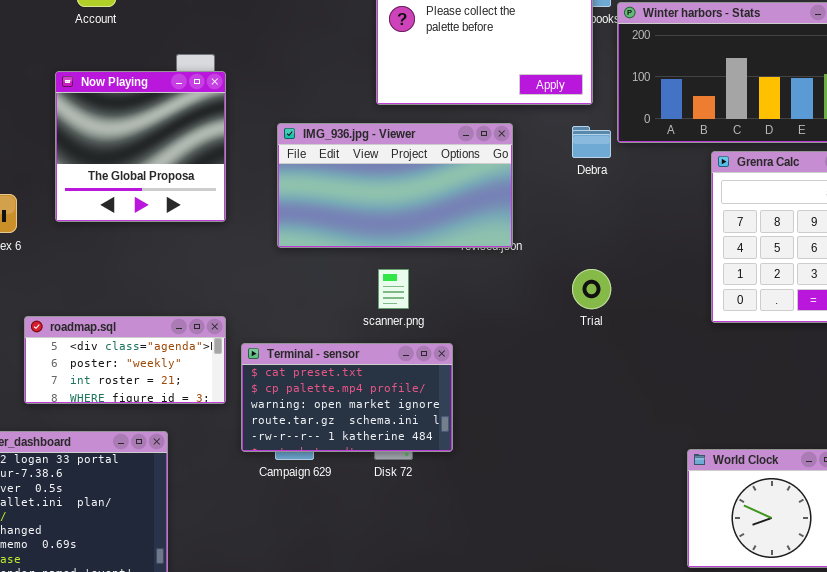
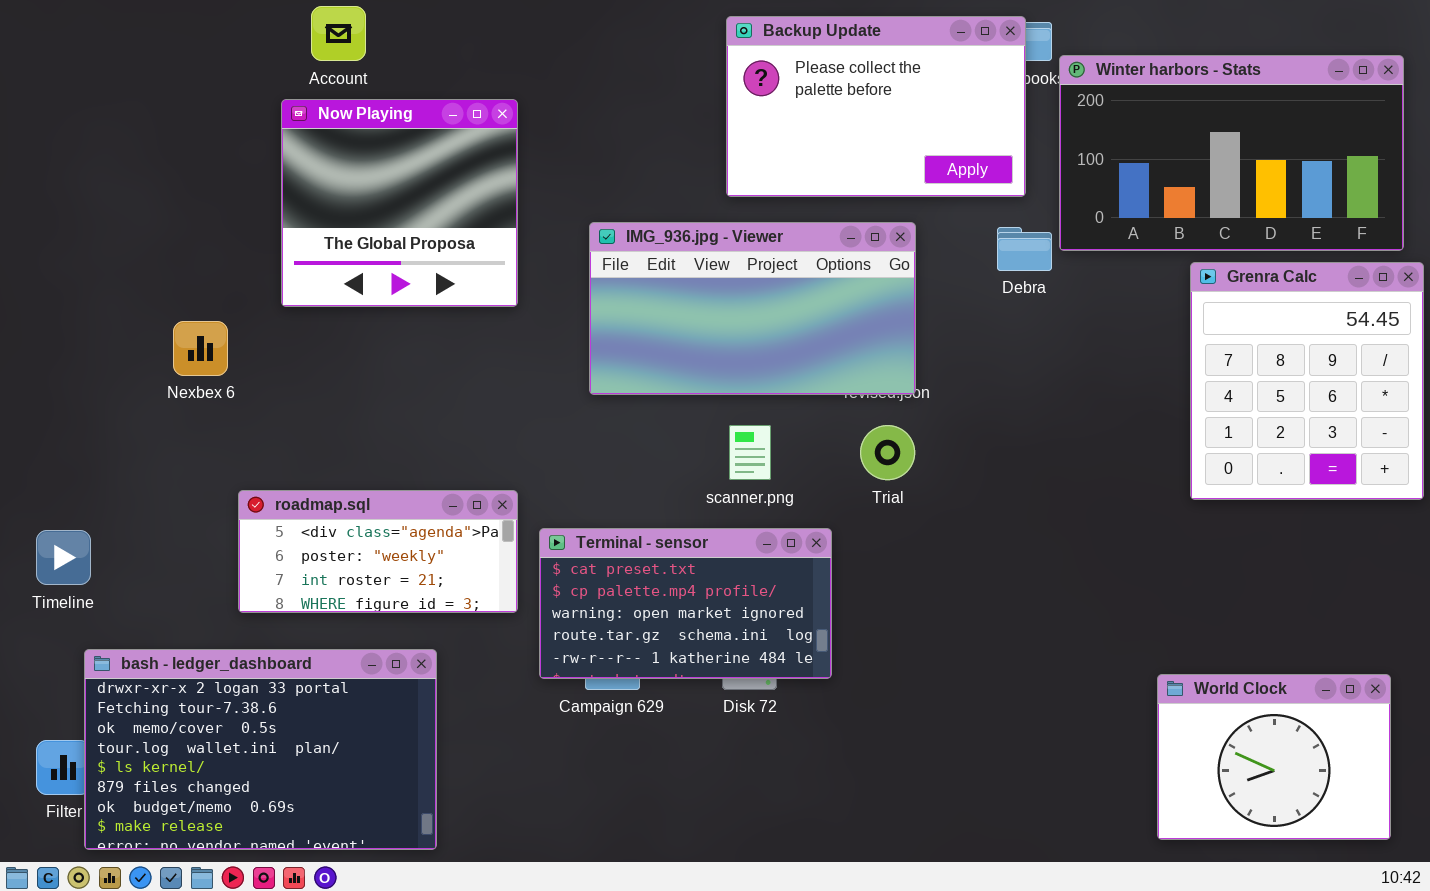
Now Playing: [55,71,226,222] -> [281,99,518,307], moved
Trial: [572,269,611,309] -> [860,425,915,480], moved

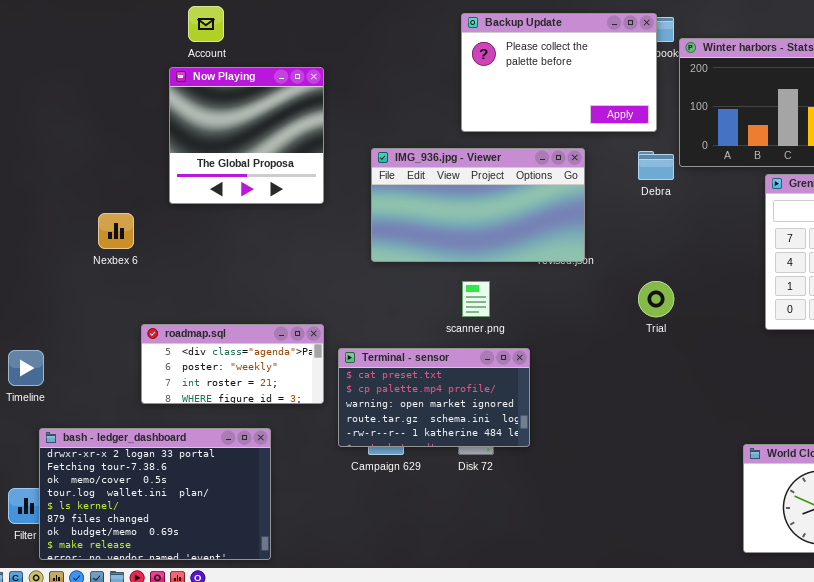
Trial: [860,425,915,480] -> [638,281,674,317], moved

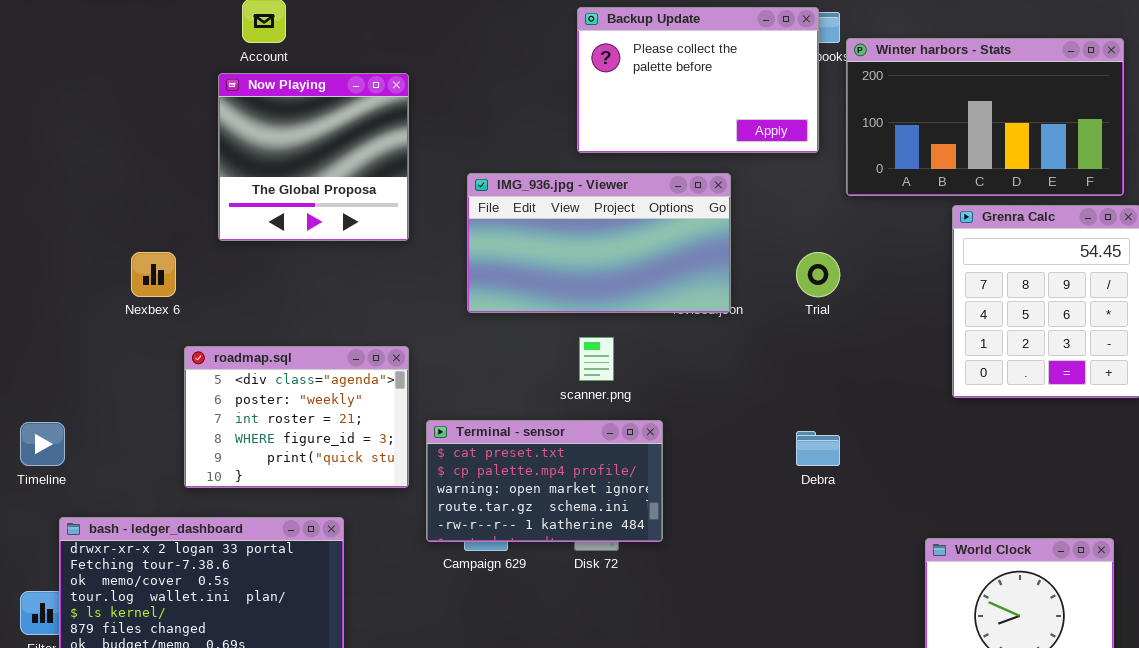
Debra: [638,151,674,180] -> [796,431,840,466], moved
Trial: [638,281,674,317] -> [796,252,840,297], moved
roadmap.sql: [141,324,324,404] -> [184,346,409,488], resized

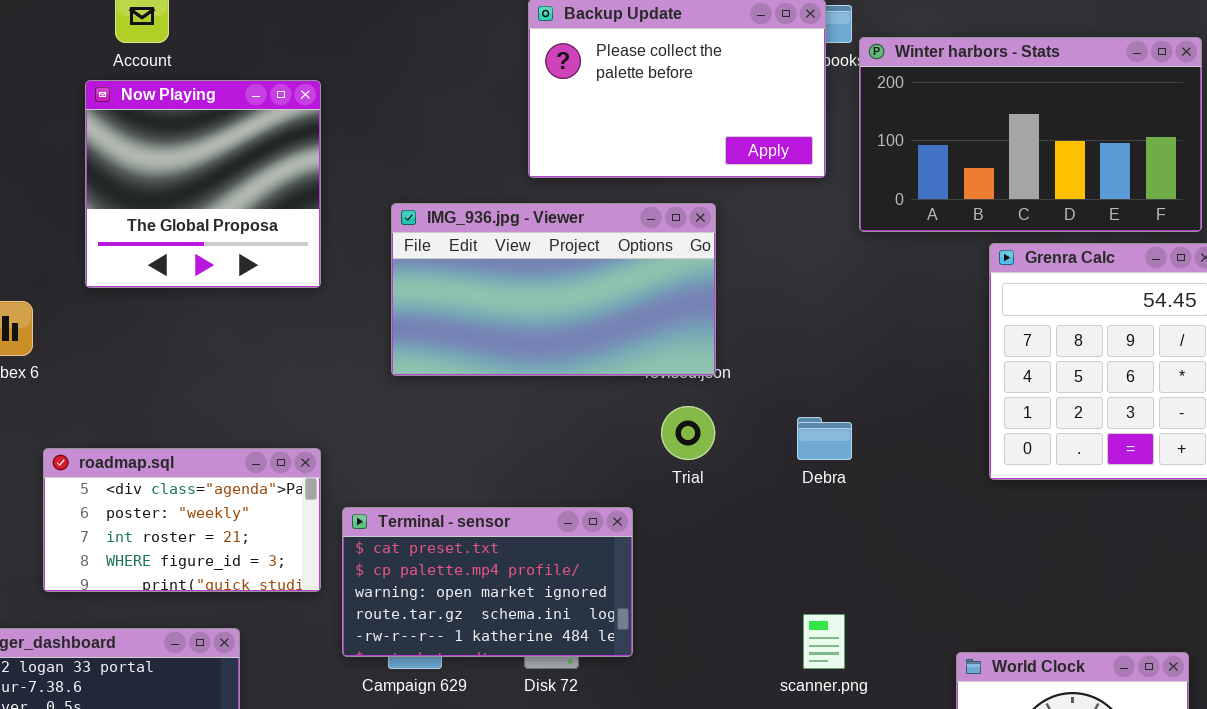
Trial: [796,252,840,297] -> [661,406,715,460], moved
scanner.png: [579,337,614,381] -> [803,614,845,669], moved
roadmap.sql: [184,346,409,488] -> [43,448,321,592], resized
Debra: [796,431,840,466] -> [797,417,852,460], moved

